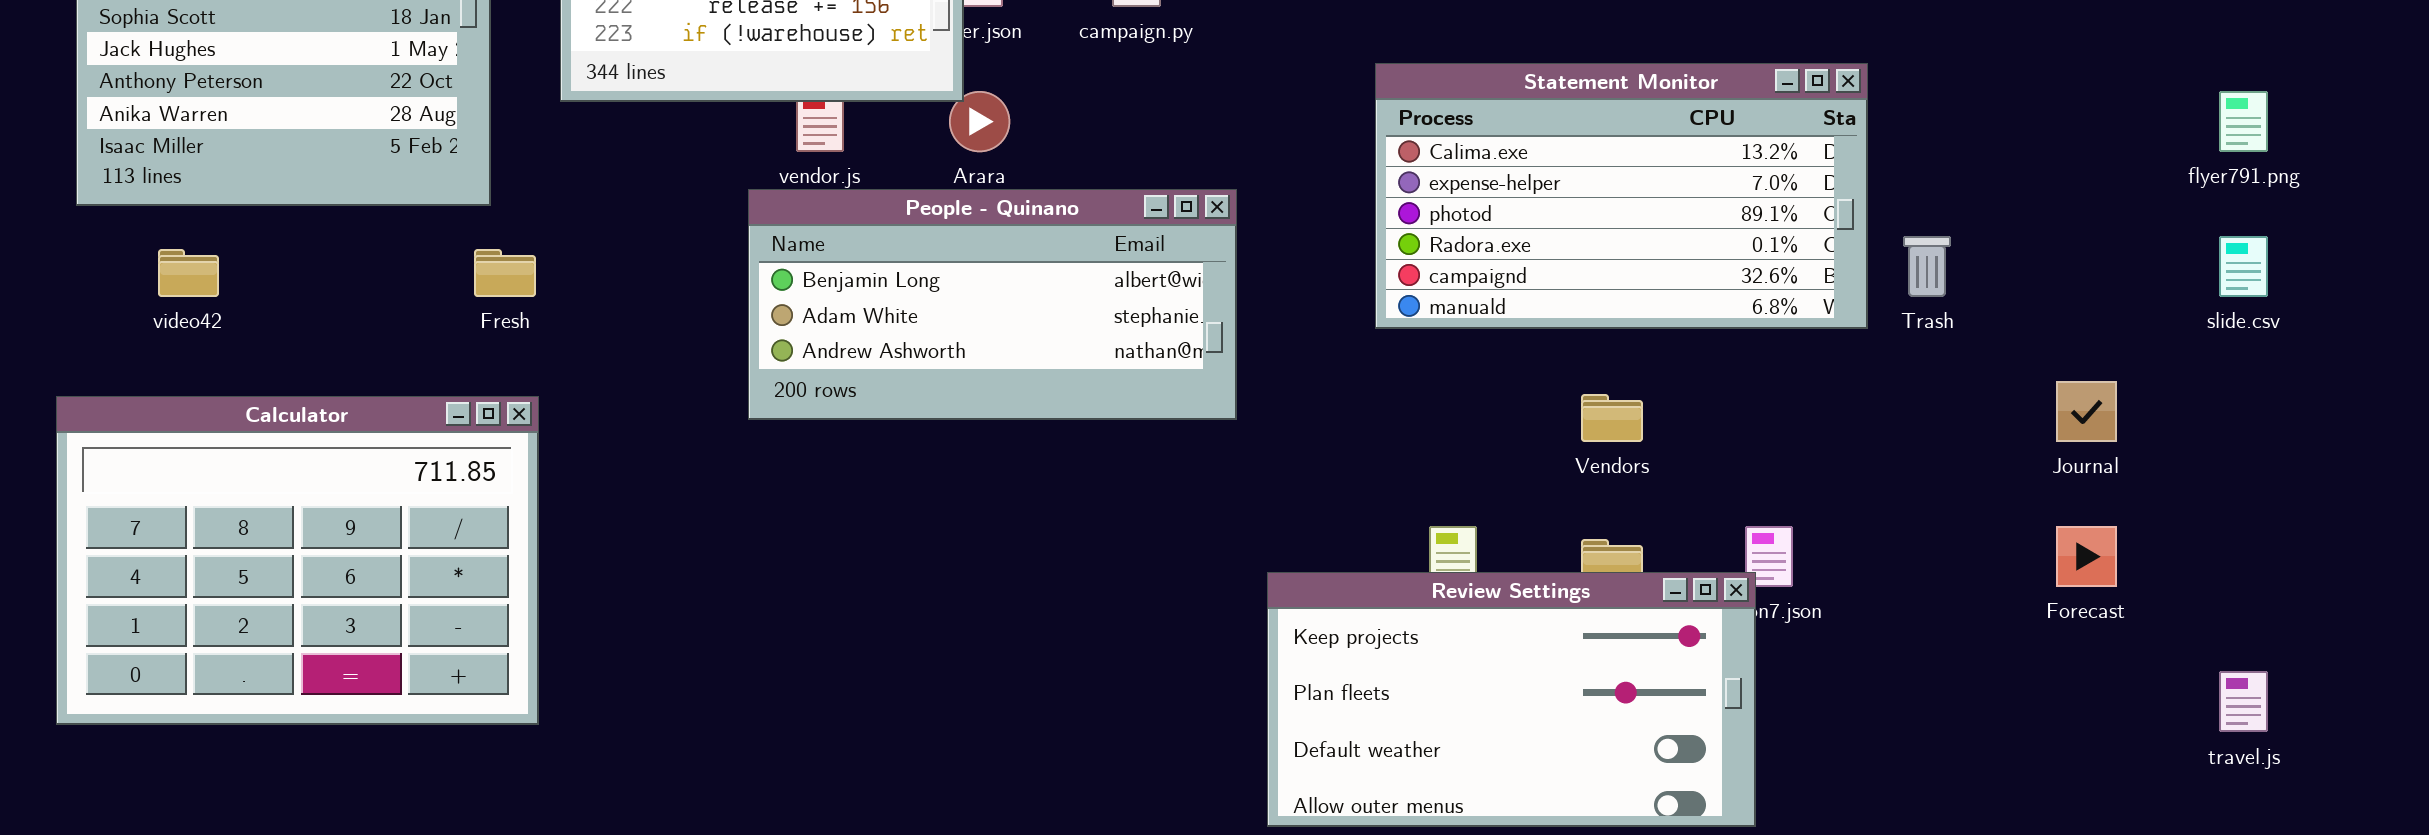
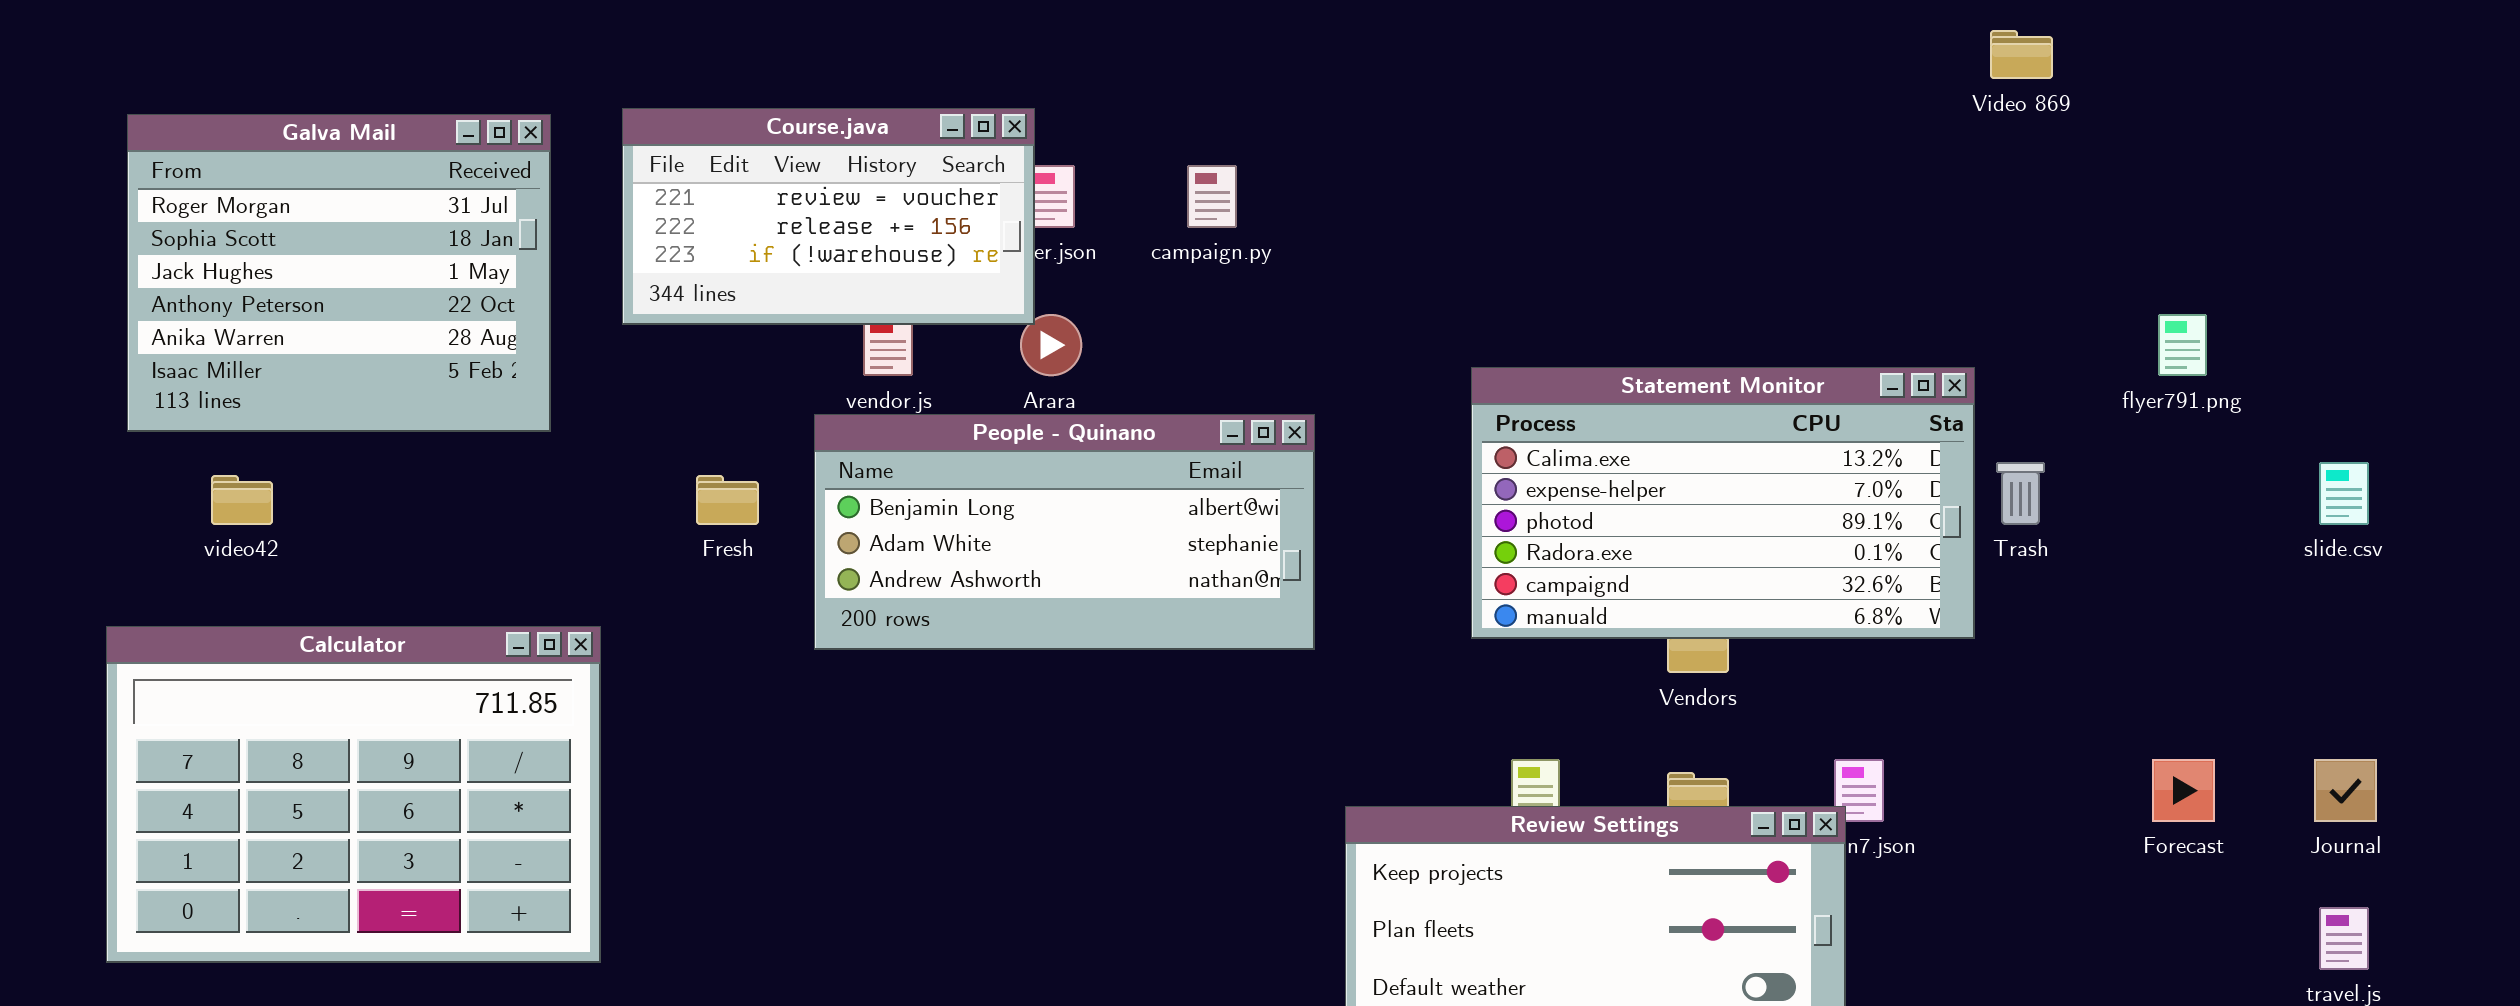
Statement Monitor: [1375,63,1868,329] -> [1471,367,1975,639], moved
flyer791.png: [2219,91,2268,152] -> [2158,314,2207,376], moved
Fresh: [474,249,536,297] -> [696,475,759,525], moved
Journal: [2056,381,2117,442] -> [2314,759,2377,822], moved

